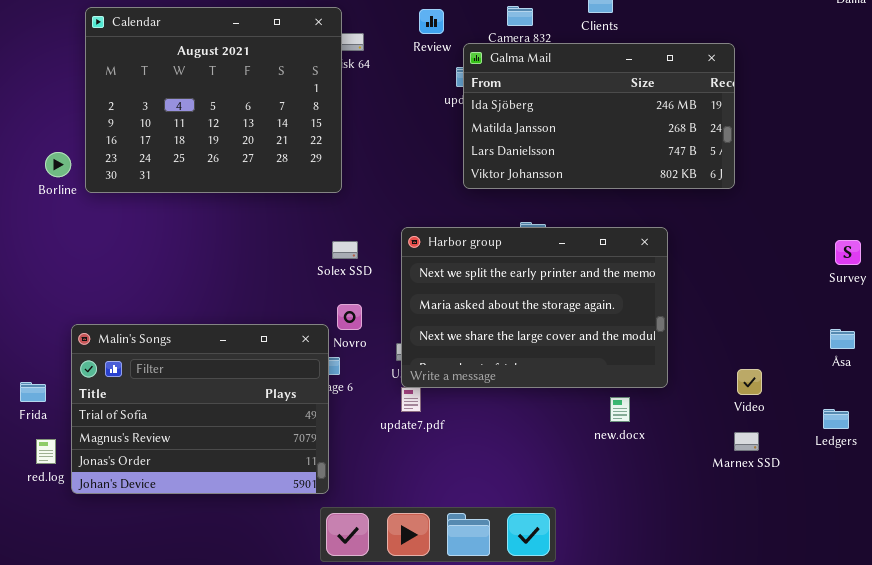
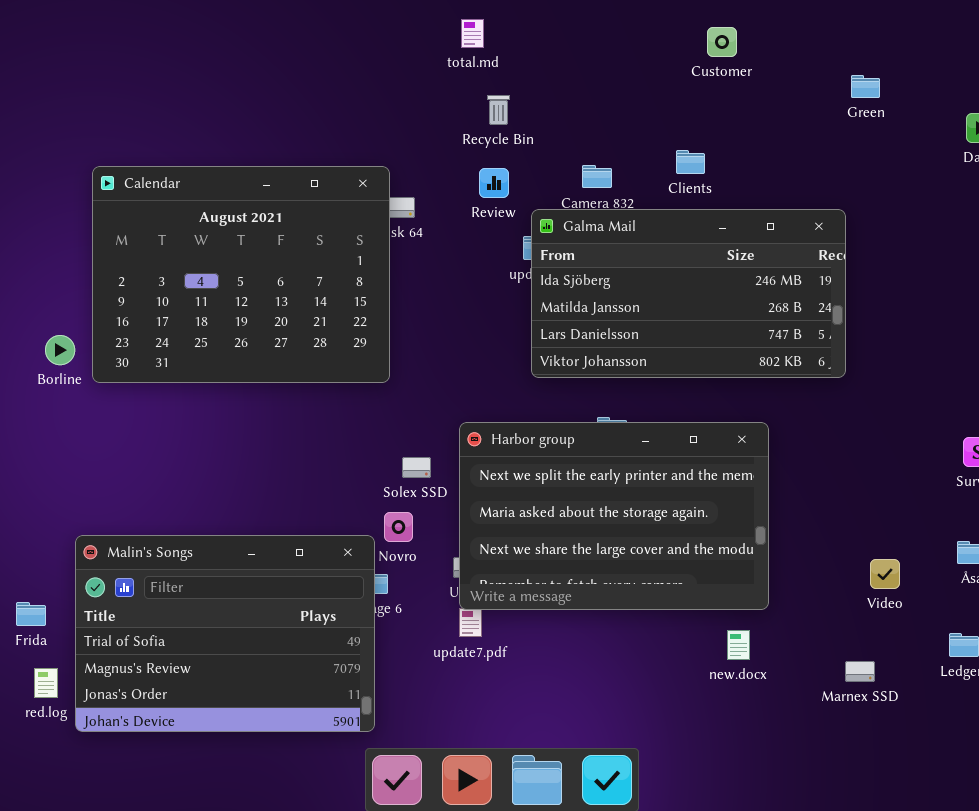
Solex SSD: [332,241,358,259] -> [402,457,431,478], moved
Video: [737,369,762,395] -> [870,559,900,589], moved
new.docx: [610,397,630,422] -> [727,630,750,660], moved

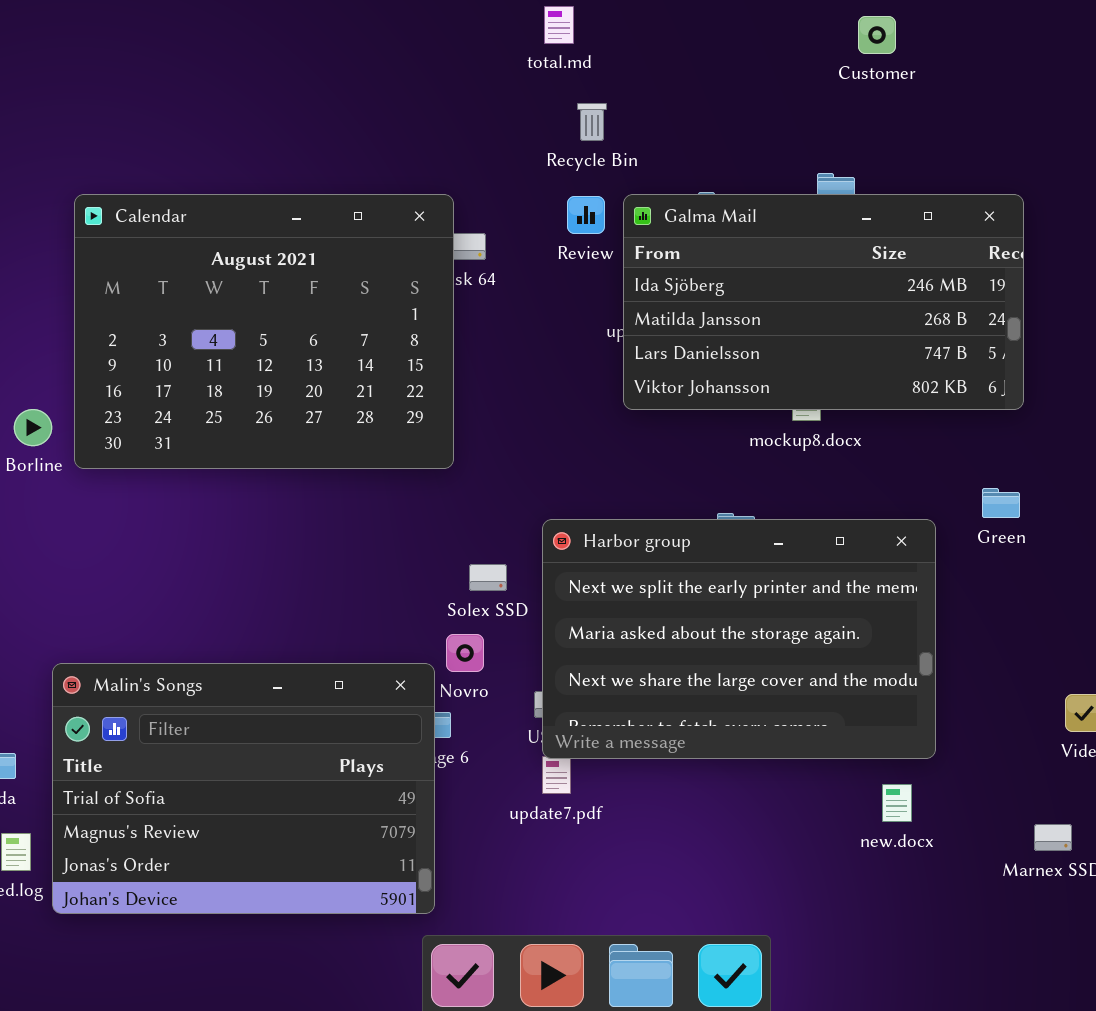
Green: [851,75,880,98] -> [982,488,1020,518], moved
Galma Mail: [531,209,846,378] -> [623,194,1024,410], moved

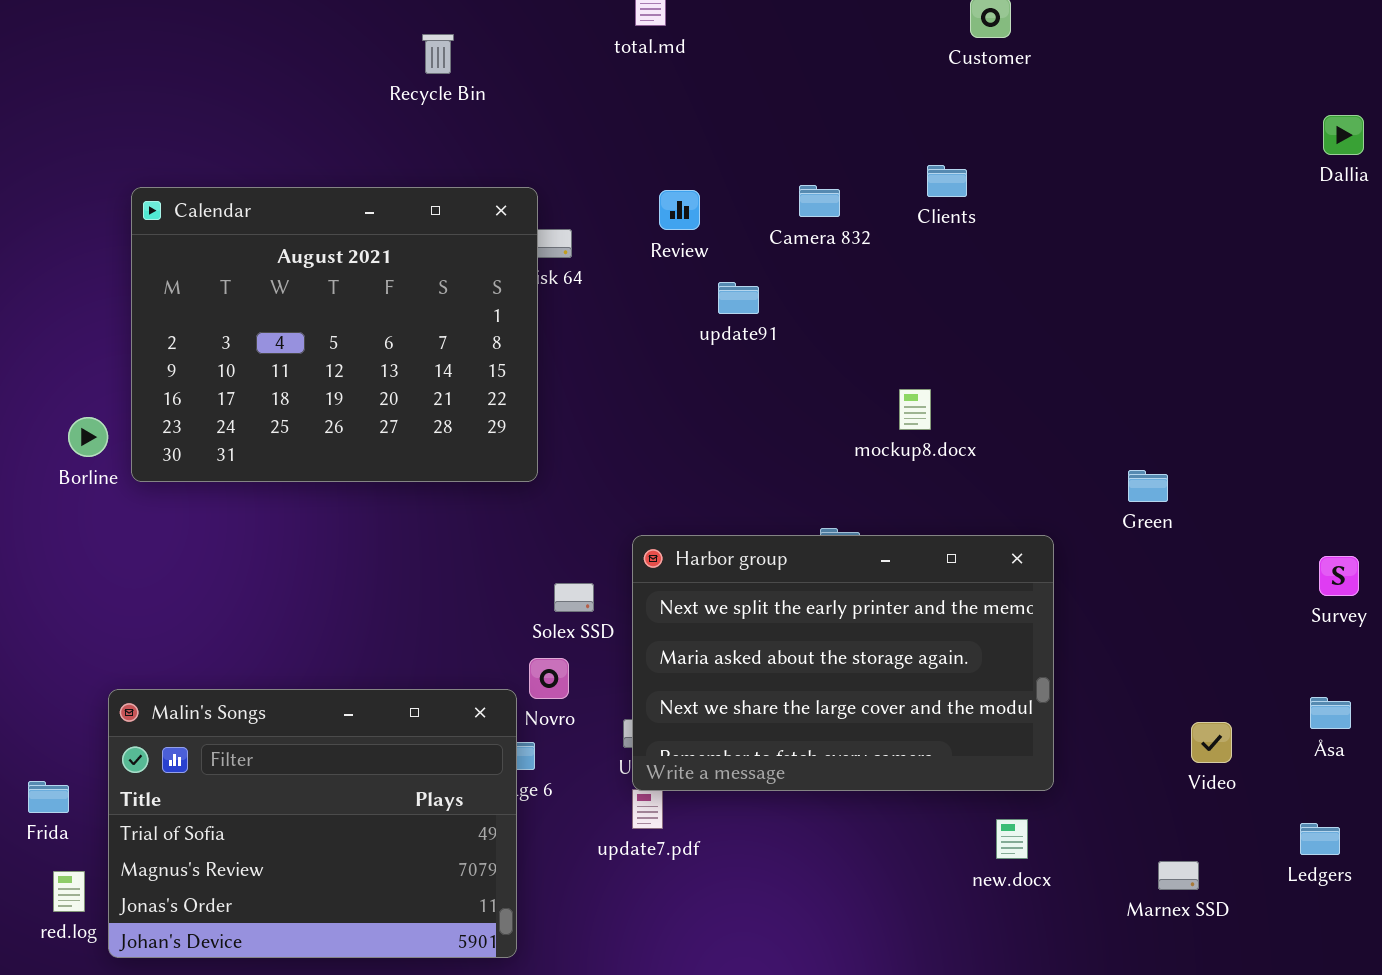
Recycle Bin: [577,103,607,141] -> [422,34,454,74], moved
Galma Mail: [623,194,1024,410] -> none, closed
Green: [982,488,1020,518] -> [1128,470,1168,502], moved

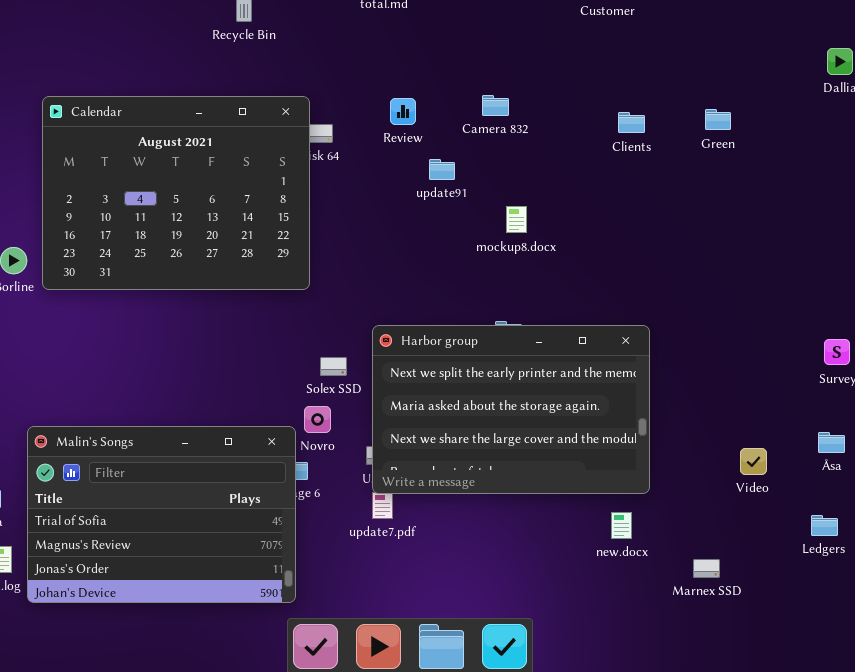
Clients: [927,165,967,197] -> [618,112,645,133], moved
mockup8.docx: [899,389,931,430] -> [506,206,527,233], moved
Green: [1128,470,1168,502] -> [705,109,731,130], moved
Marnex SSD: [1158,861,1199,890] -> [693,559,720,578], moved

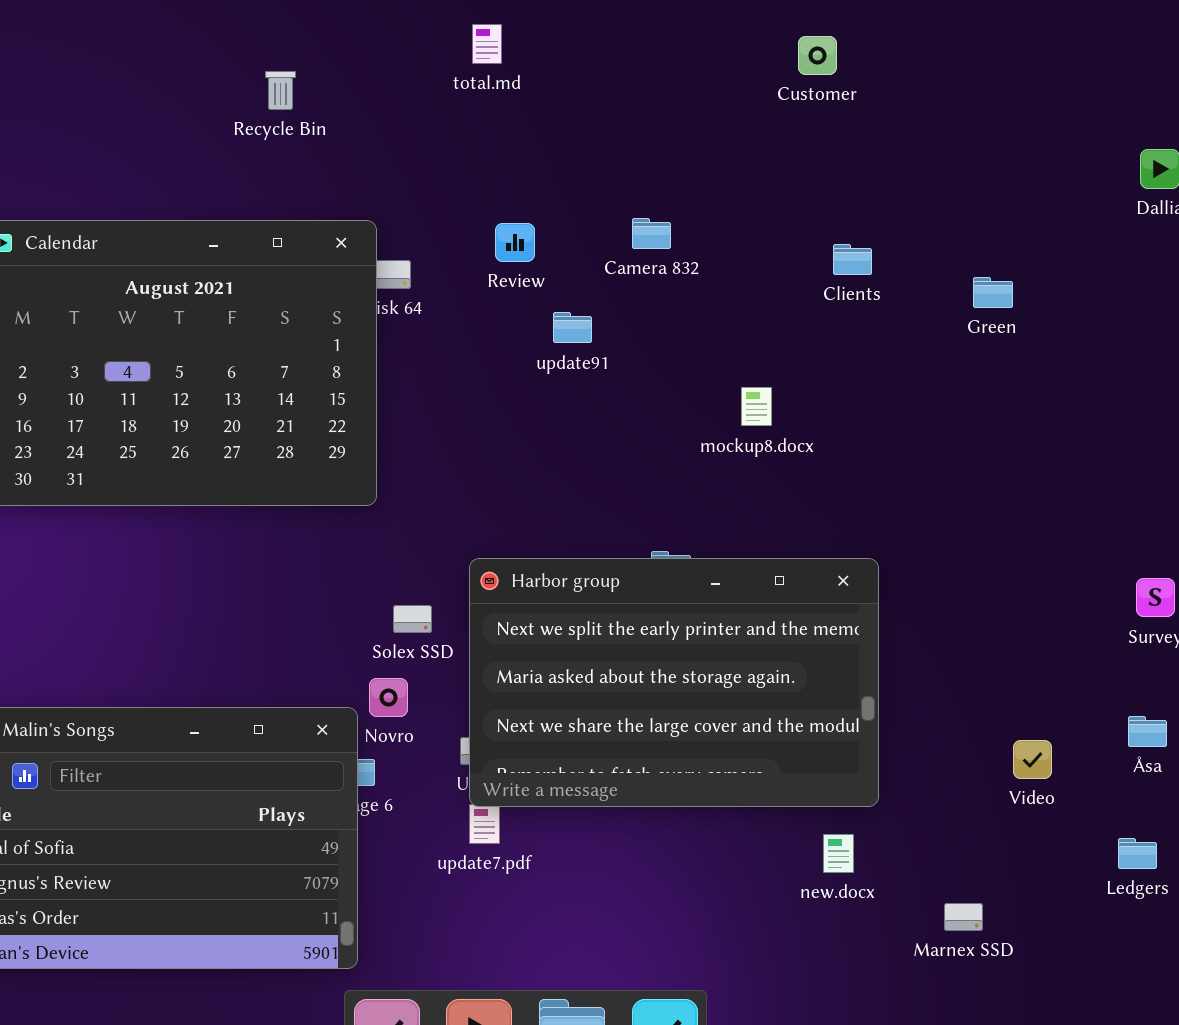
Green: [705,109,731,130] -> [973,277,1013,308], moved
mockup8.docx: [506,206,527,233] -> [741,387,772,426], moved

